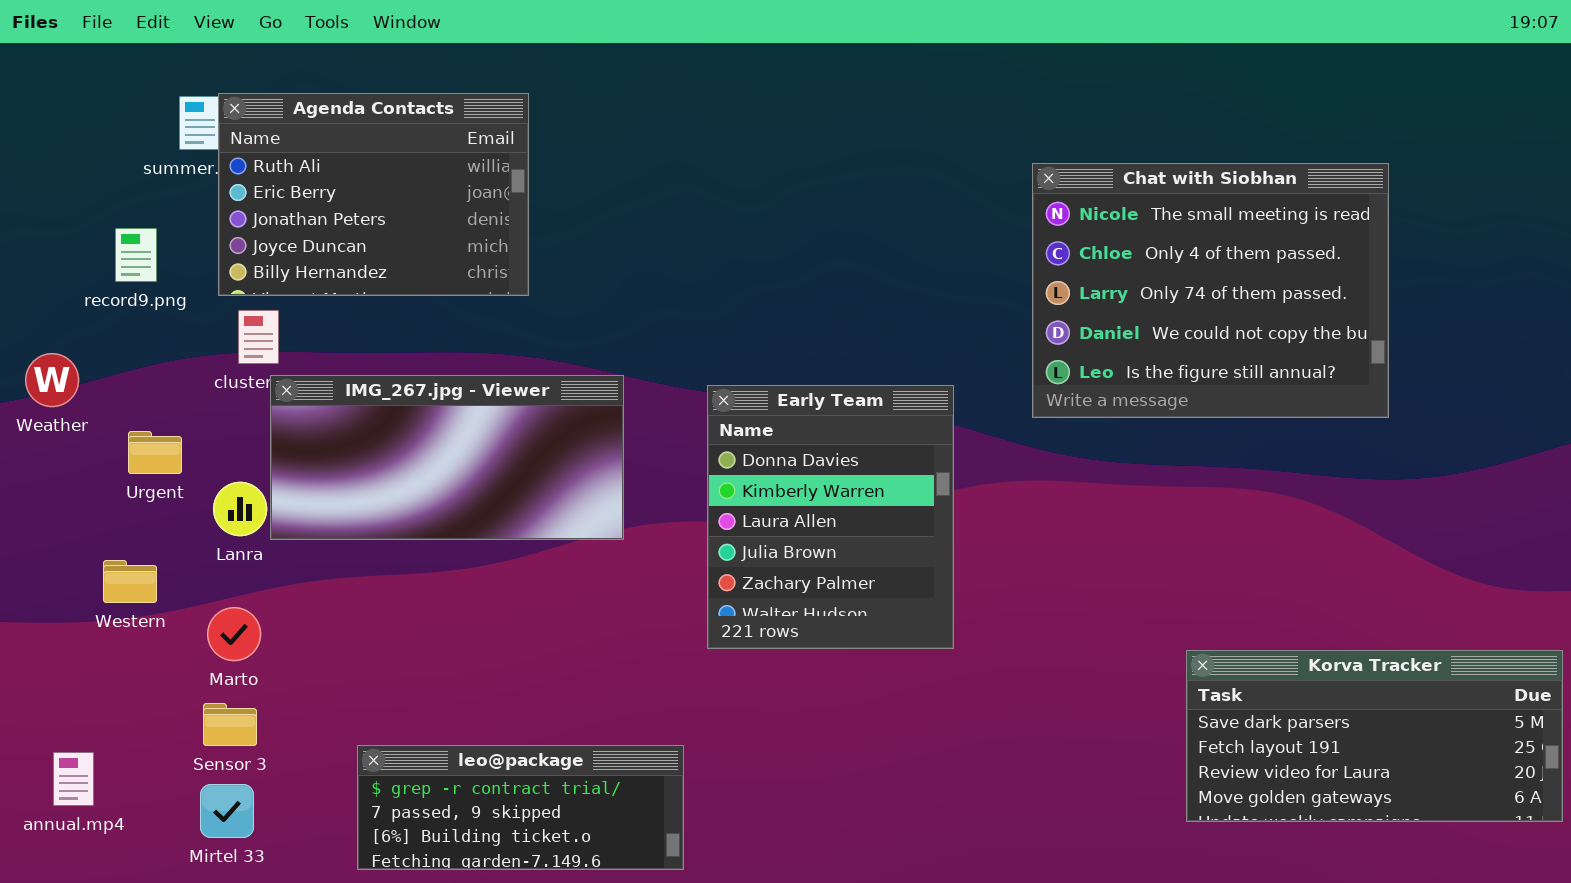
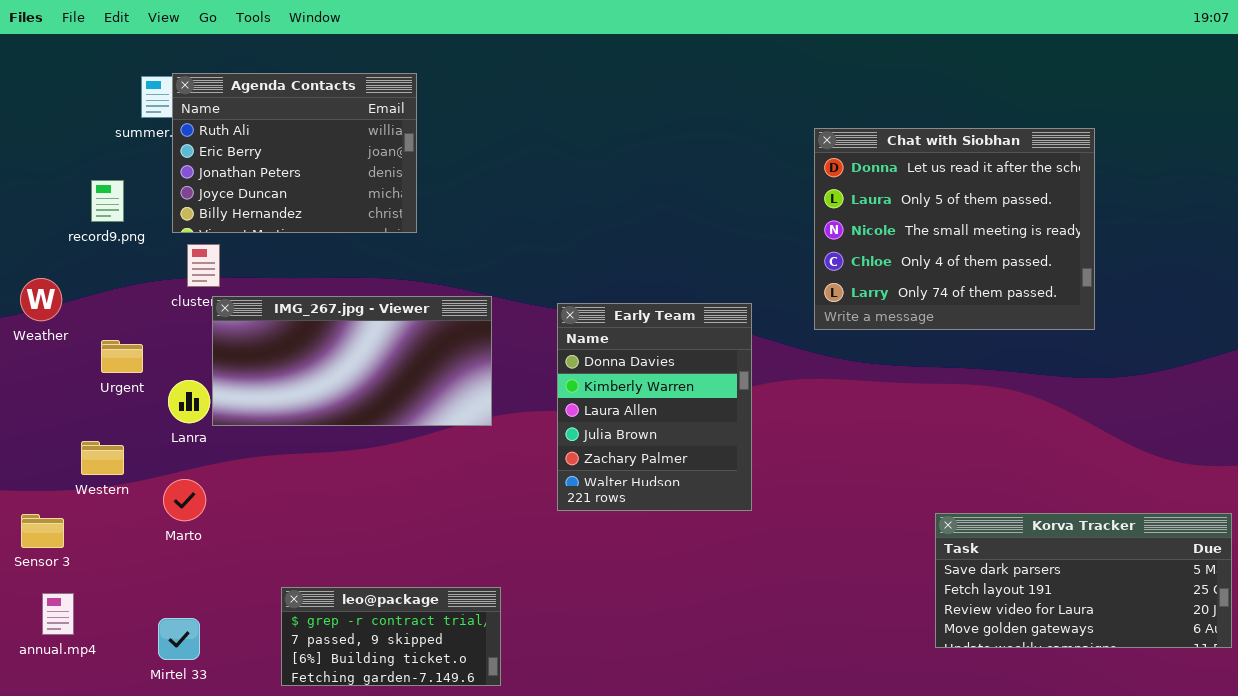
Chat with Siobhan: [1032,163,1389,418] -> [814,128,1095,330], scrolled up 2 rows
Sensor 3: [203,703,257,746] -> [21,514,64,548], moved
leo@package: [357,745,684,870] -> [281,587,501,686], resized

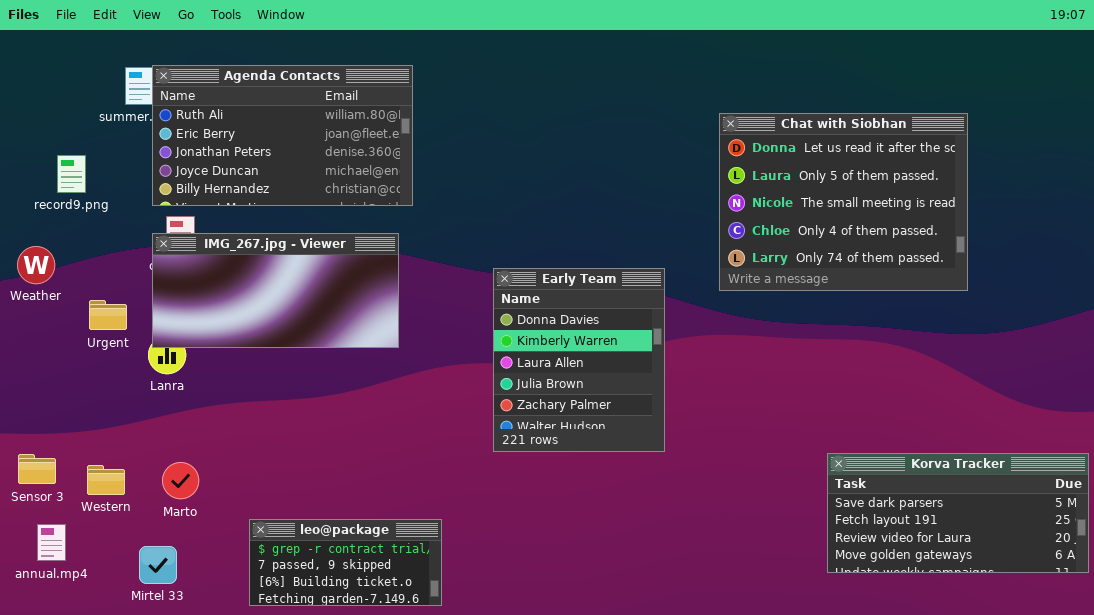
Agenda Contacts: [172,73,417,233] -> [152,65,413,206], resized
record9.png: [91,180,124,222] -> [57,155,86,193], moved
IMG_267.jpg - Viewer: [212,296,492,426] -> [152,233,399,348], moved
Western: [81,441,124,475] -> [87,465,125,495], moved
Marto: [163,479,206,521] -> [162,462,199,499], moved

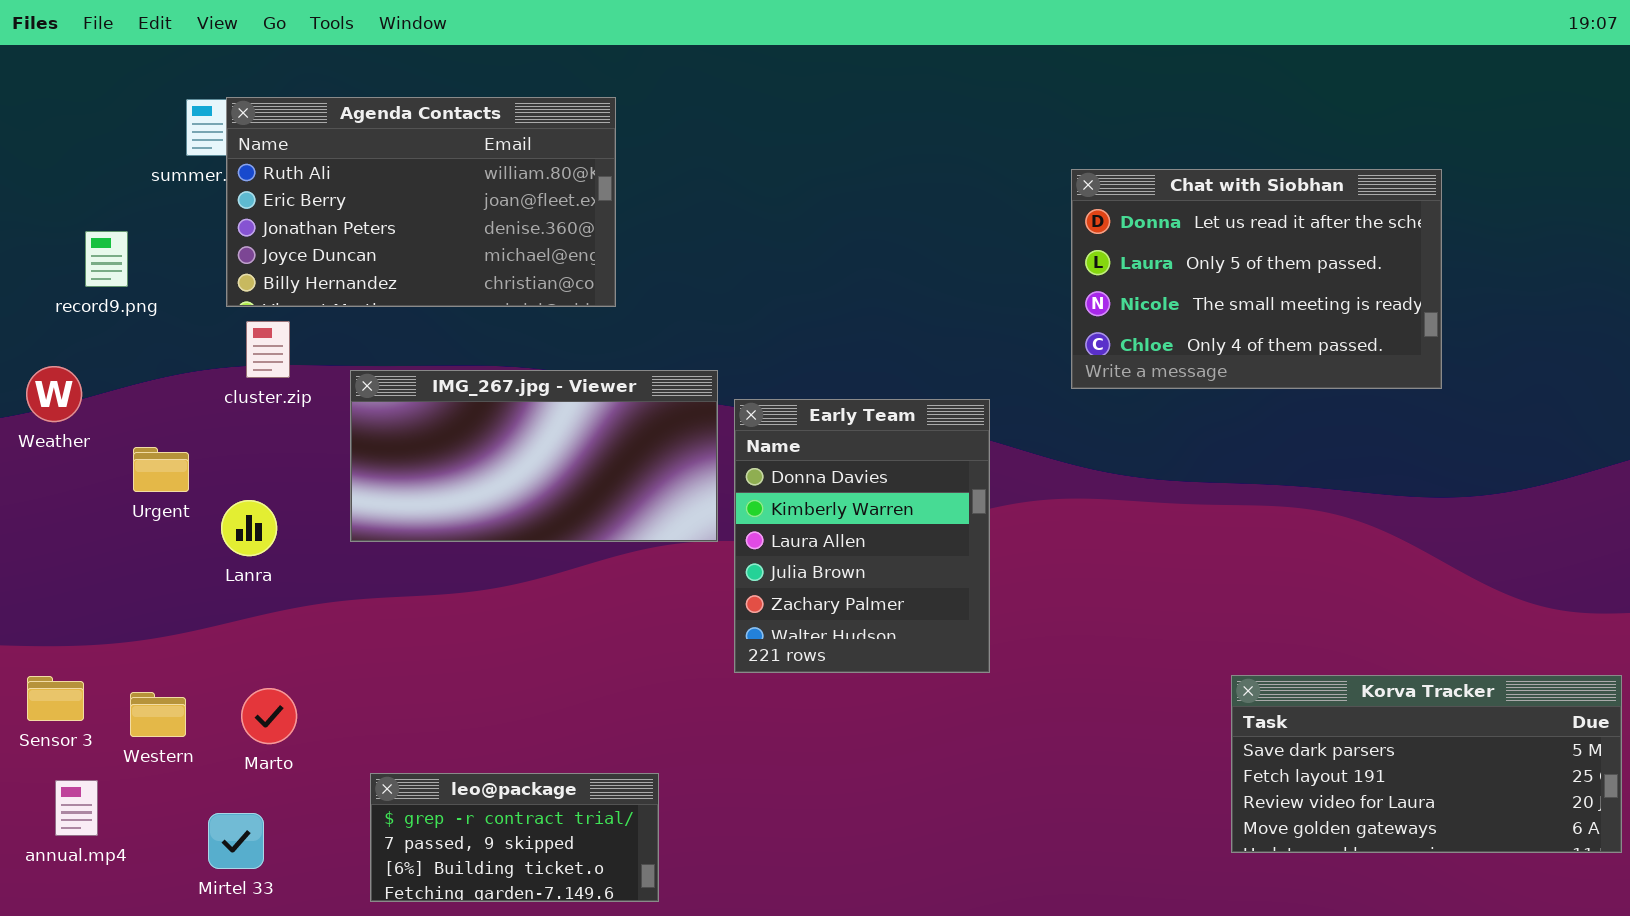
Chat with Siobhan: [719,113,968,291] -> [1071,169,1442,389], resized
IMG_267.jpg - Viewer: [152,233,399,348] -> [350,370,718,542], moved

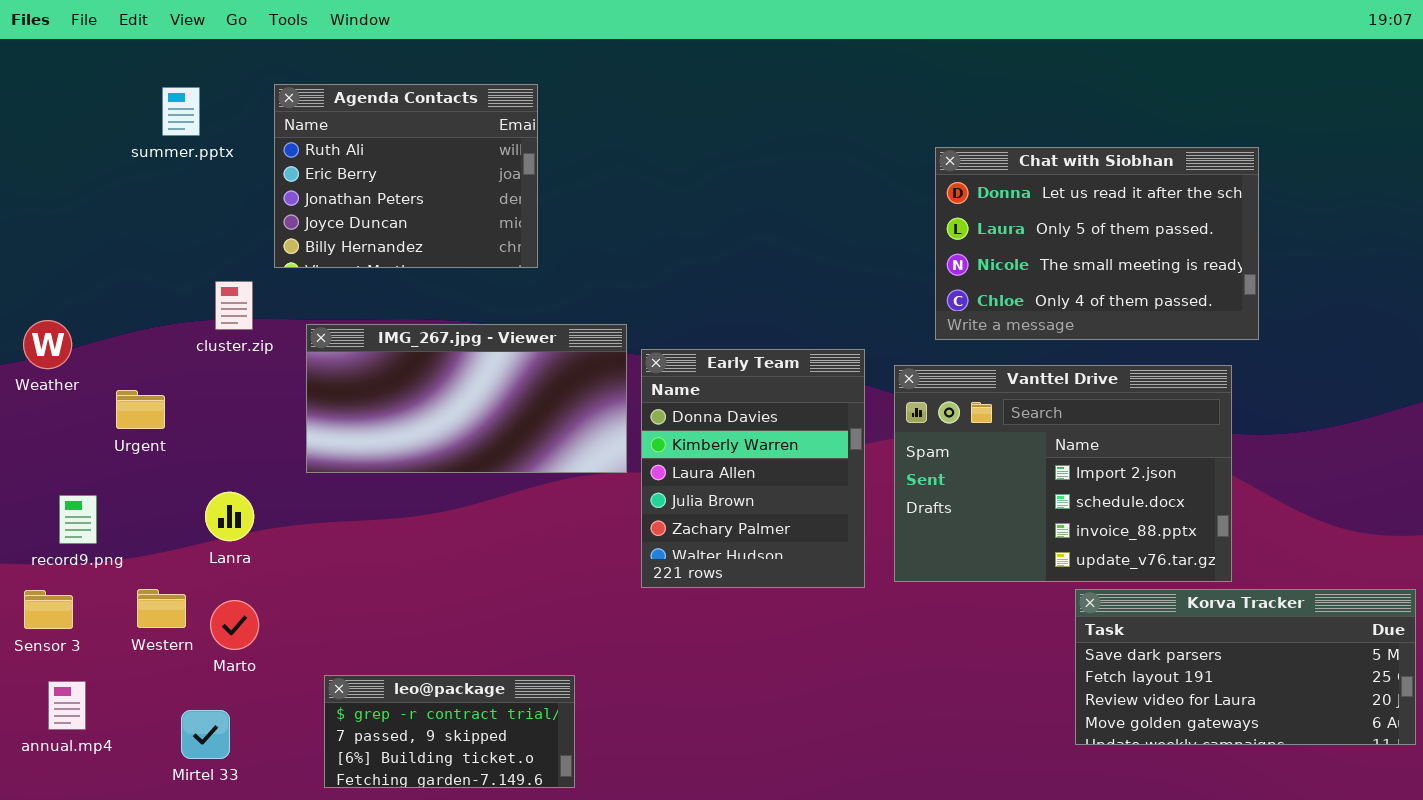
Agenda Contacts: [226,97,616,307] -> [274,84,538,268], resized
record9.png: [85,231,128,287] -> [59,495,97,544], moved
Vanttel Drive: none -> [894,365,1232,582], opened
Lanra: [221,500,277,556] -> [205,492,254,541], moved
Western: [130,692,186,737] -> [137,589,186,628], moved

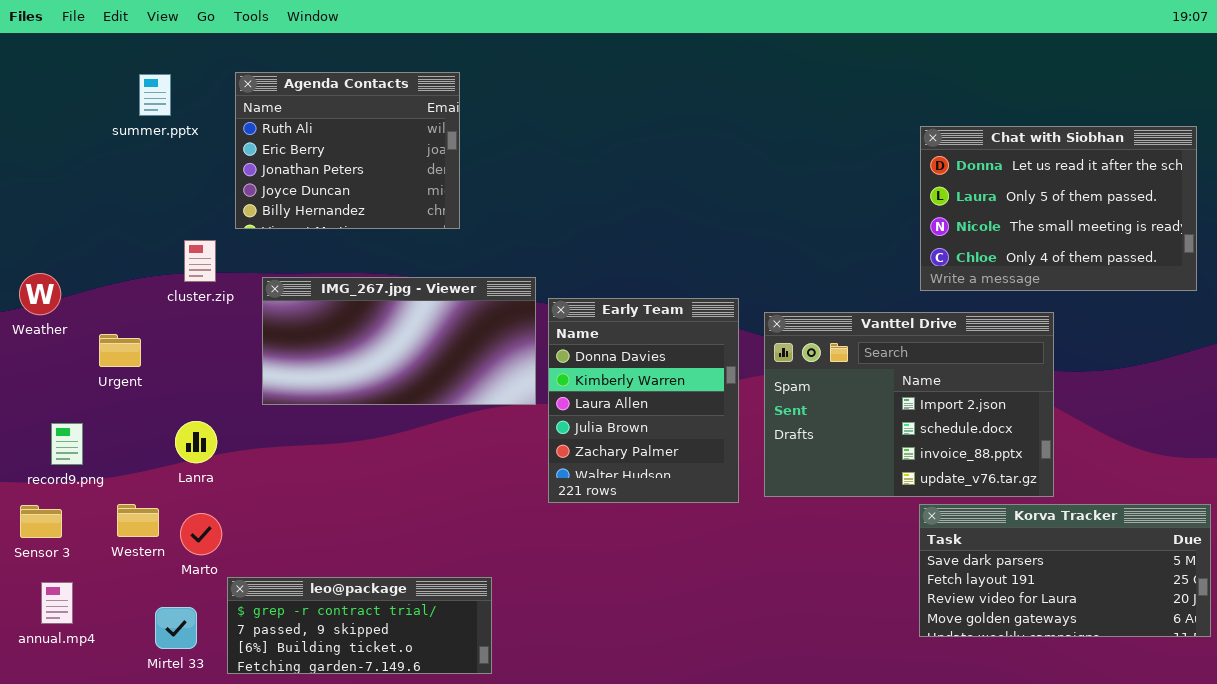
Chat with Siobhan: [935,147,1259,340] -> [920,126,1197,291], moved
leo@package: [324,675,575,788] -> [227,577,492,674], resized

